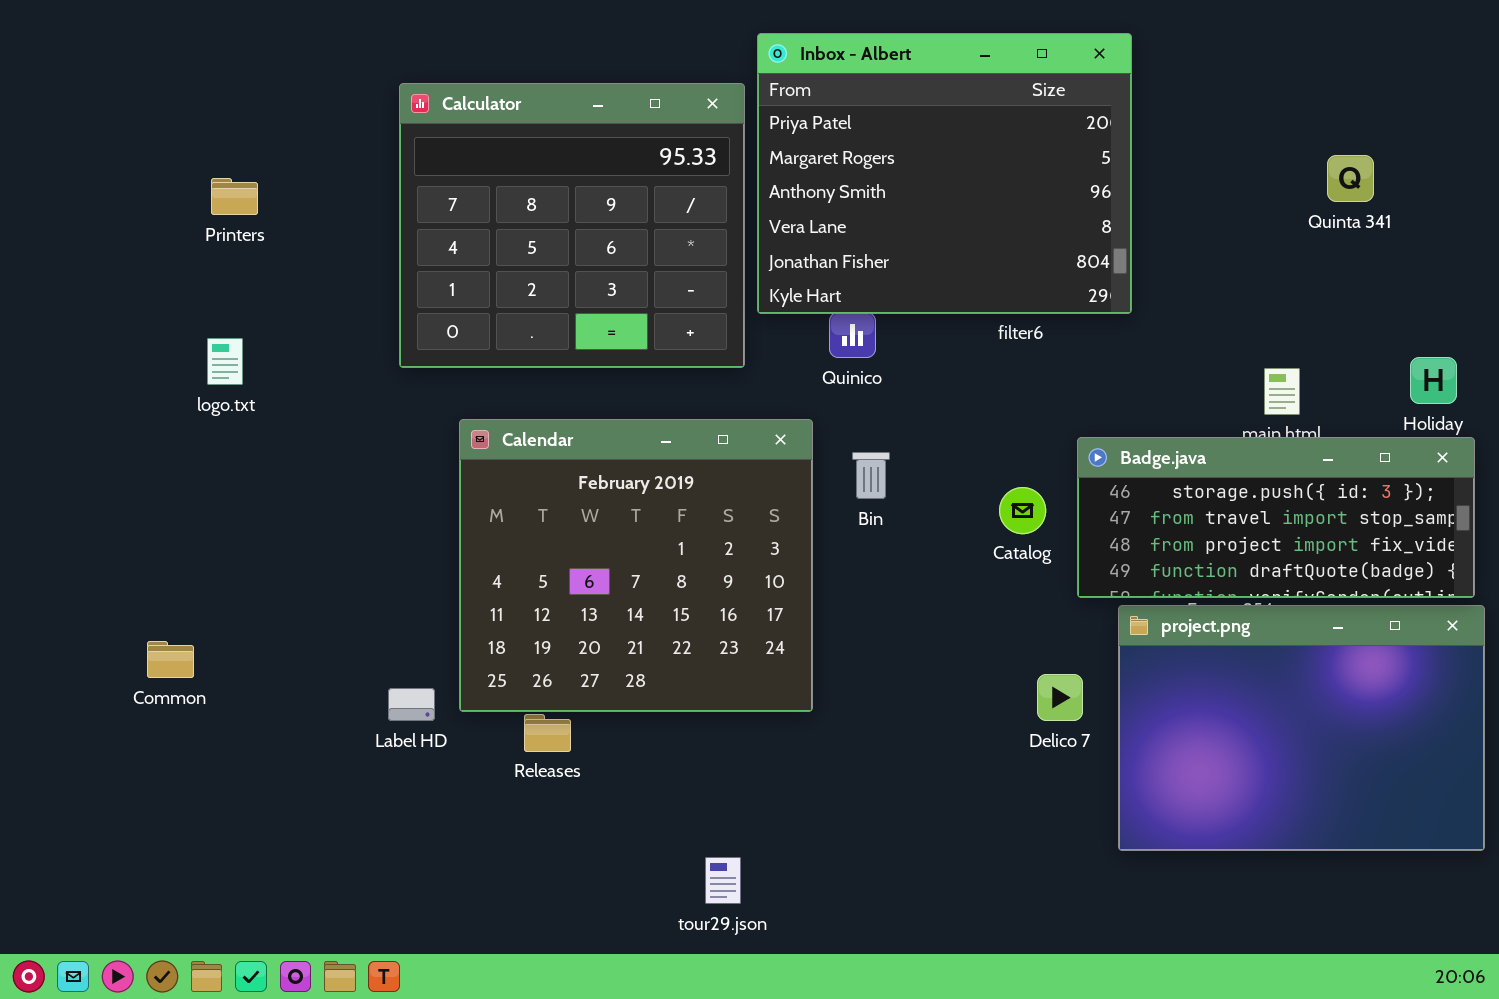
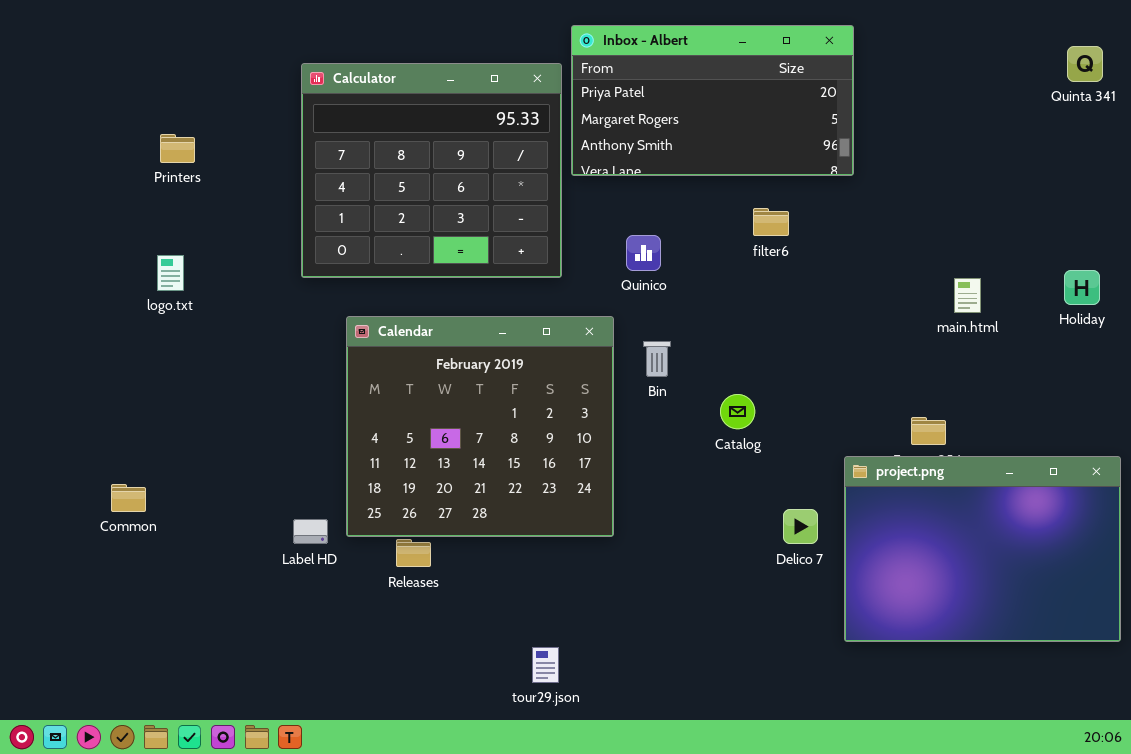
Inbox - Albert: [757,33,1132,314] -> [571,25,854,176], resized
Quinta 341: [1327,155,1374,202] -> [1067,46,1103,82], moved
Badge.java: [1077,437,1475,598] -> none, closed
Catalog: [999,487,1046,534] -> [720,394,755,429], moved

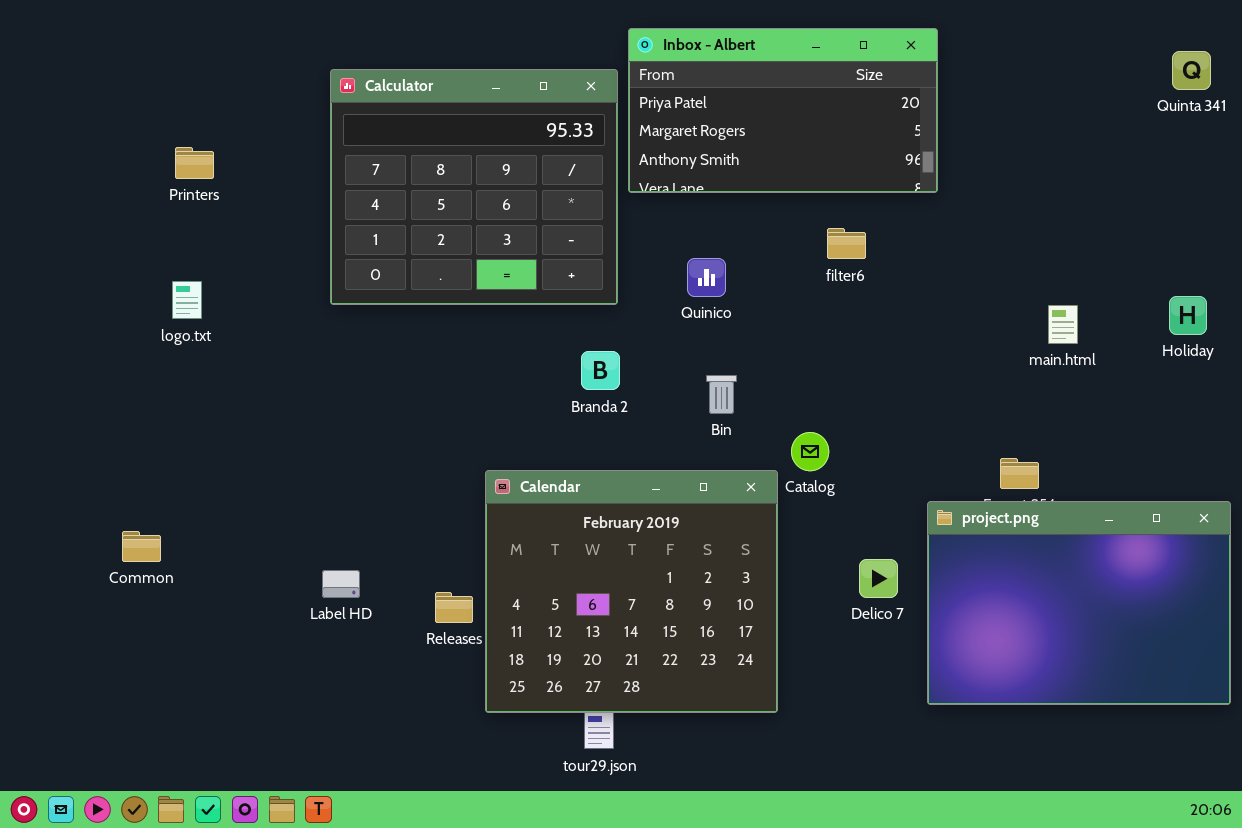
Calendar: [346,316,614,537] -> [485,470,778,713], moved

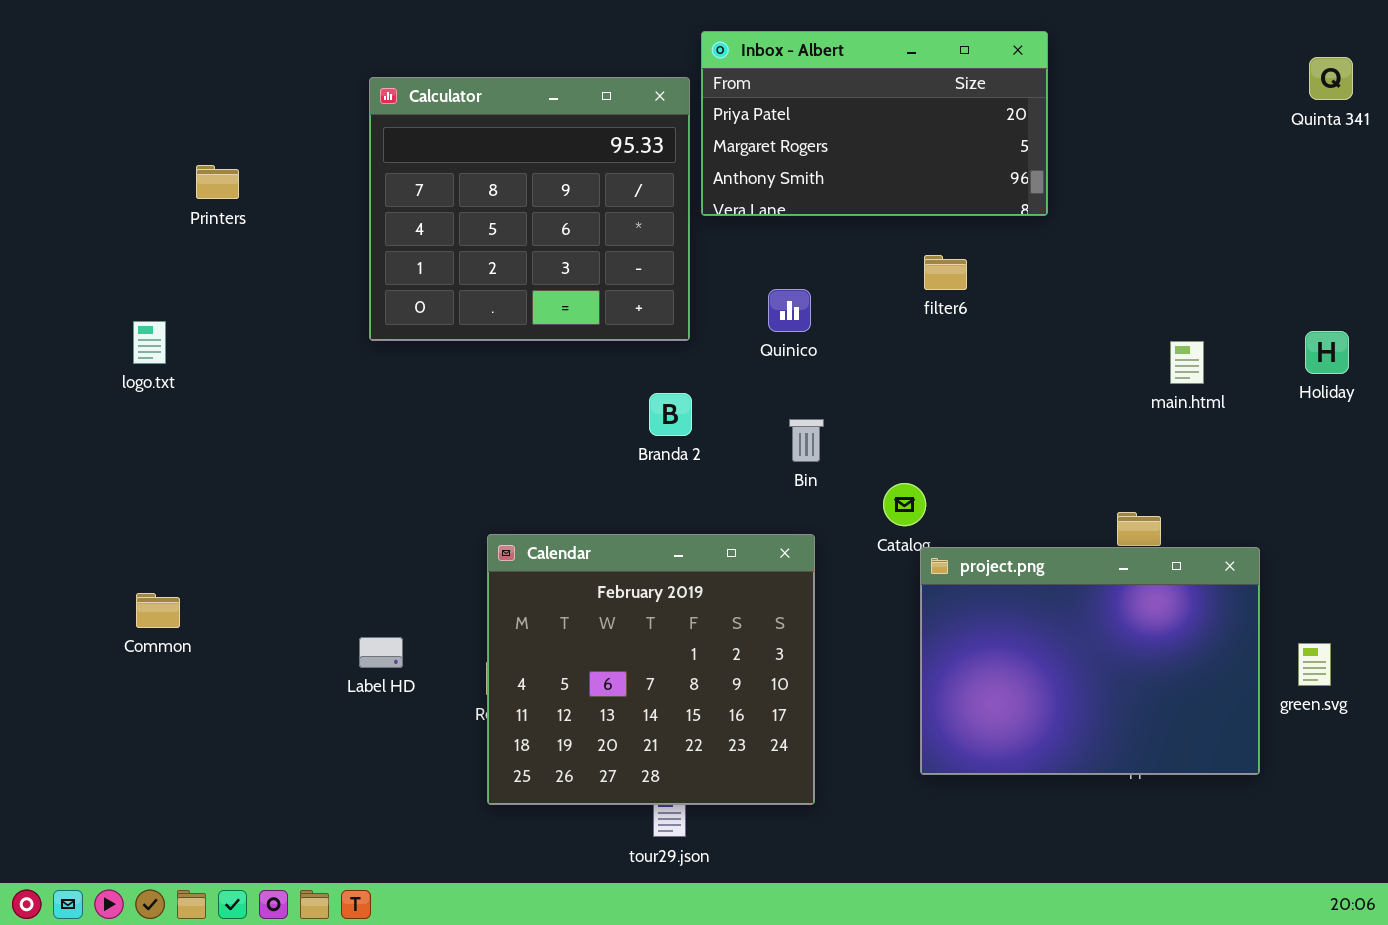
logo.txt: [172,281,202,319] -> [133,321,166,364], moved
Calendar: [485,470,778,713] -> [487,534,815,805], moved
project.png: [927,501,1231,705] -> [920,547,1260,775], moved

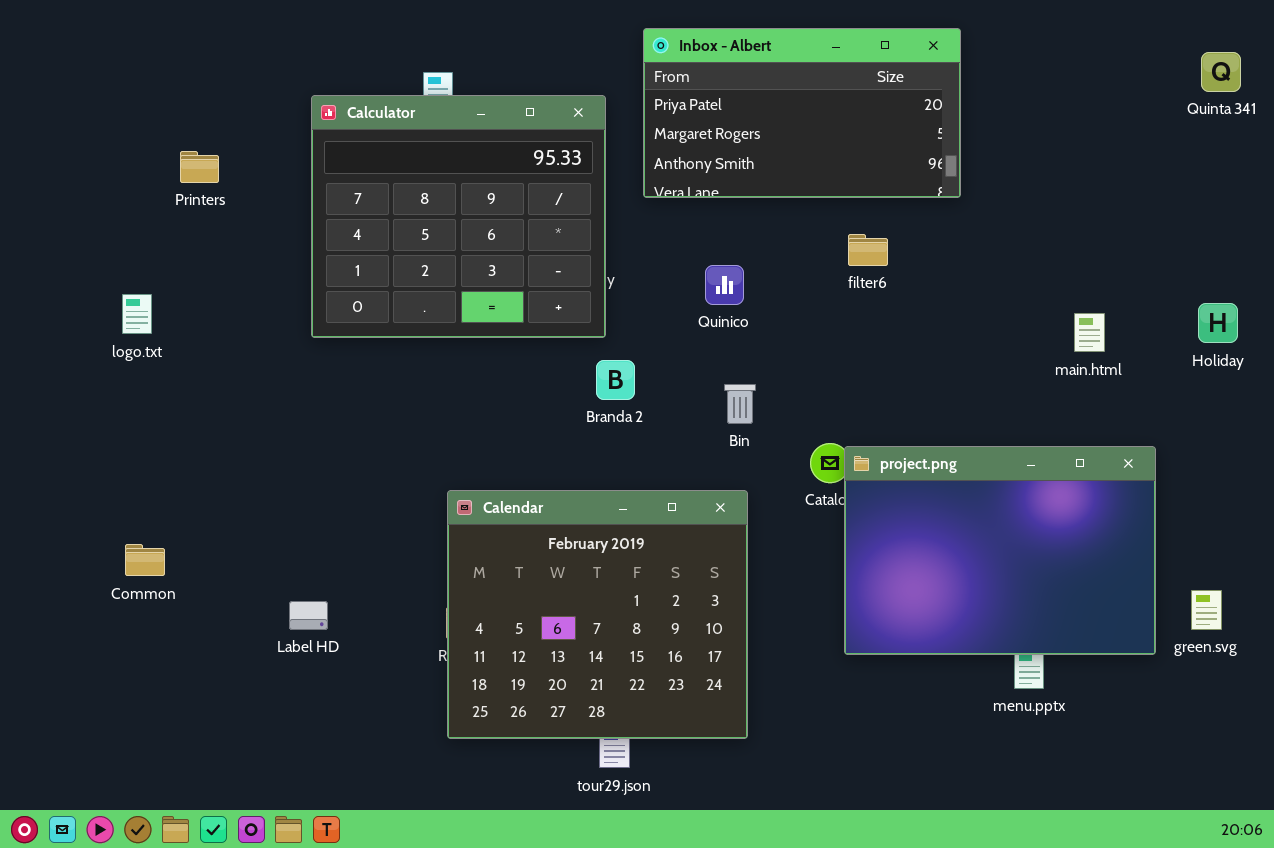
Calculator: [369,77,690,341] -> [311,95,606,338], moved
project.png: [920,547,1260,775] -> [844,446,1156,655], moved
Label HD: [359,637,403,668] -> [289,601,328,630], moved

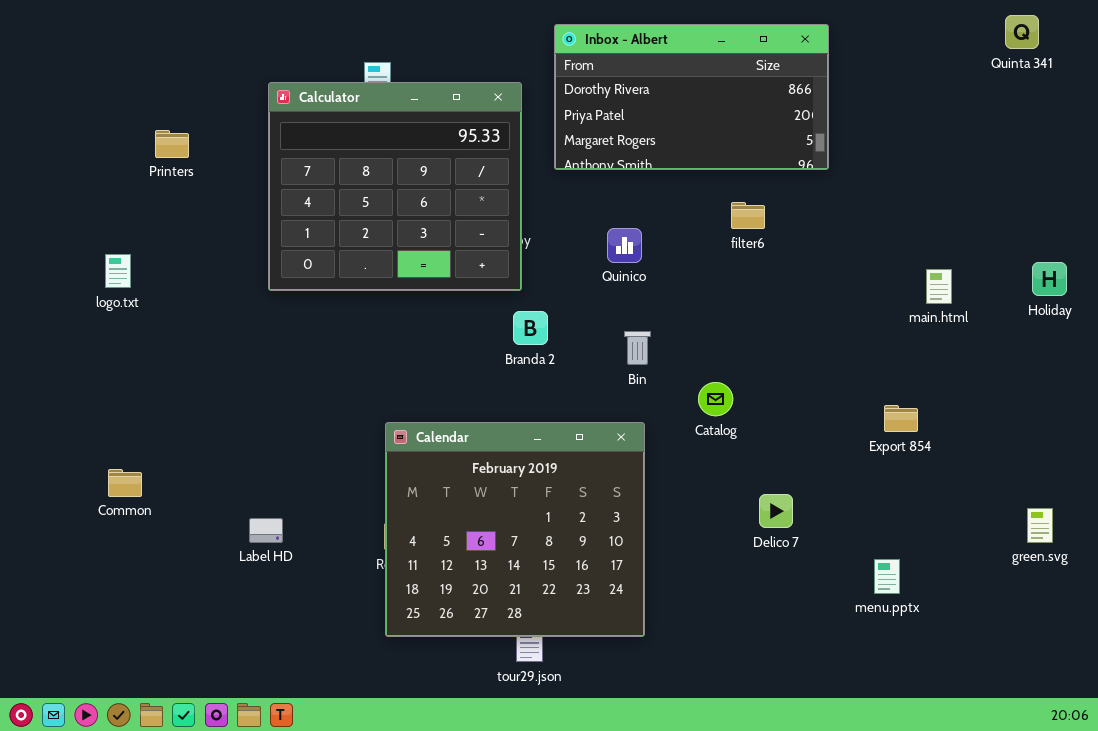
Inbox - Albert: [643,28,961,198] -> [554,24,829,170], scrolled up 1 row
Quinta 341: [1201,52,1241,92] -> [1005,15,1039,49], moved
project.png: [844,446,1156,655] -> none, closed

